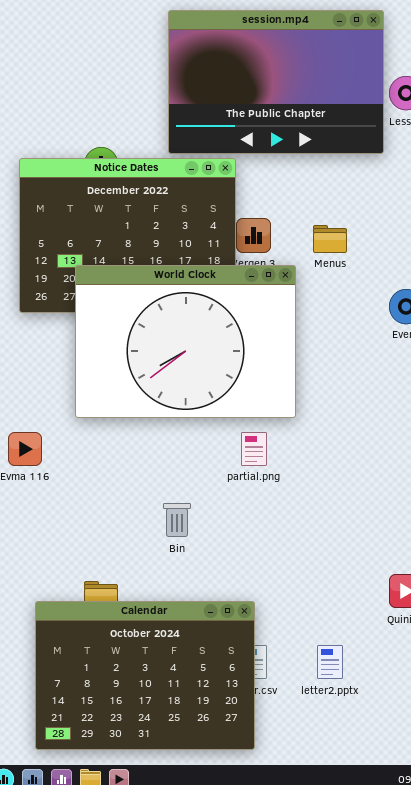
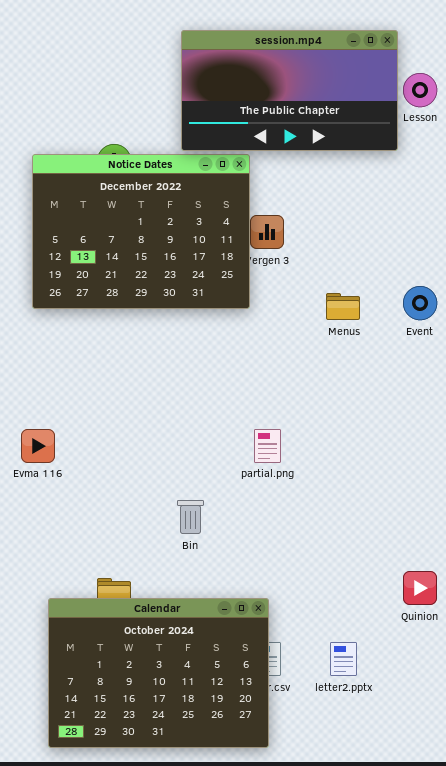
session.mp4: [168,10,384,154] -> [181,30,398,151], resized
Menus: [313,225,347,253] -> [326,293,360,320], moved
World Clock: [75,265,296,418] -> none, closed

